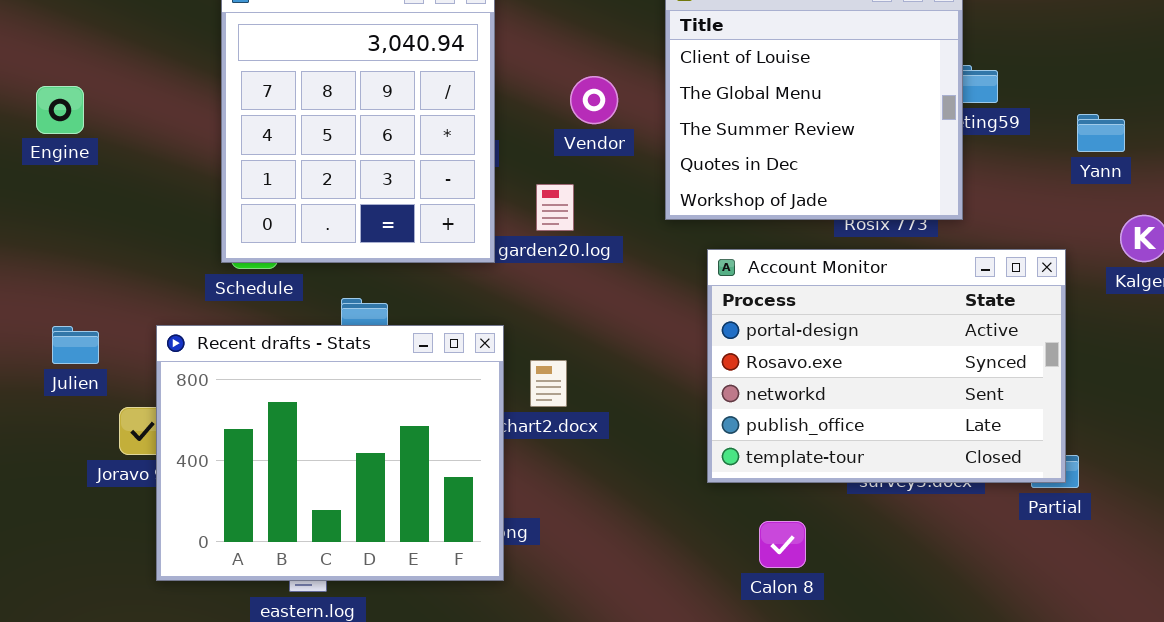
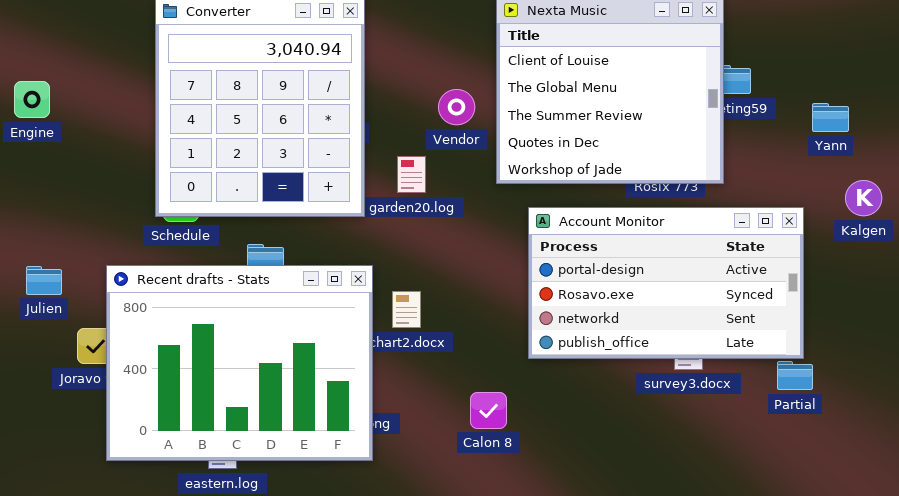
Vendor: [570,76,618,124] -> [438,89,475,125], moved
Account Monitor: [707,249,1066,483] -> [528,207,804,359], resized
Calon 8: [759,521,806,568] -> [470,392,507,429], moved

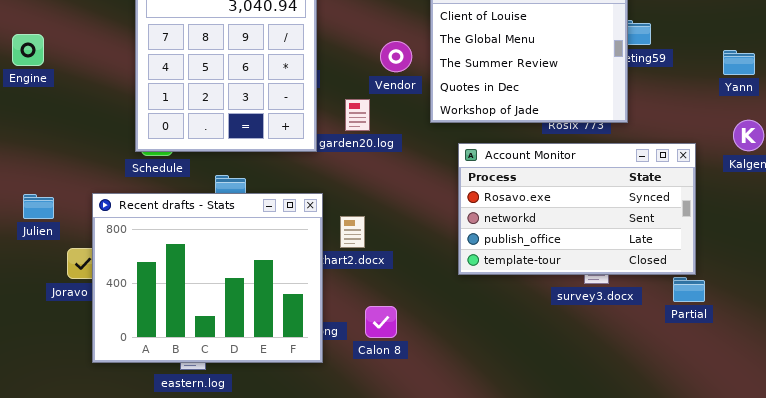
Yann: [812,103,849,132] -> [723,50,755,75], moved
Account Monitor: [528,207,804,359] -> [458,143,696,275], scrolled down 1 row
Calon 8: [470,392,507,429] -> [365,306,397,338], moved

